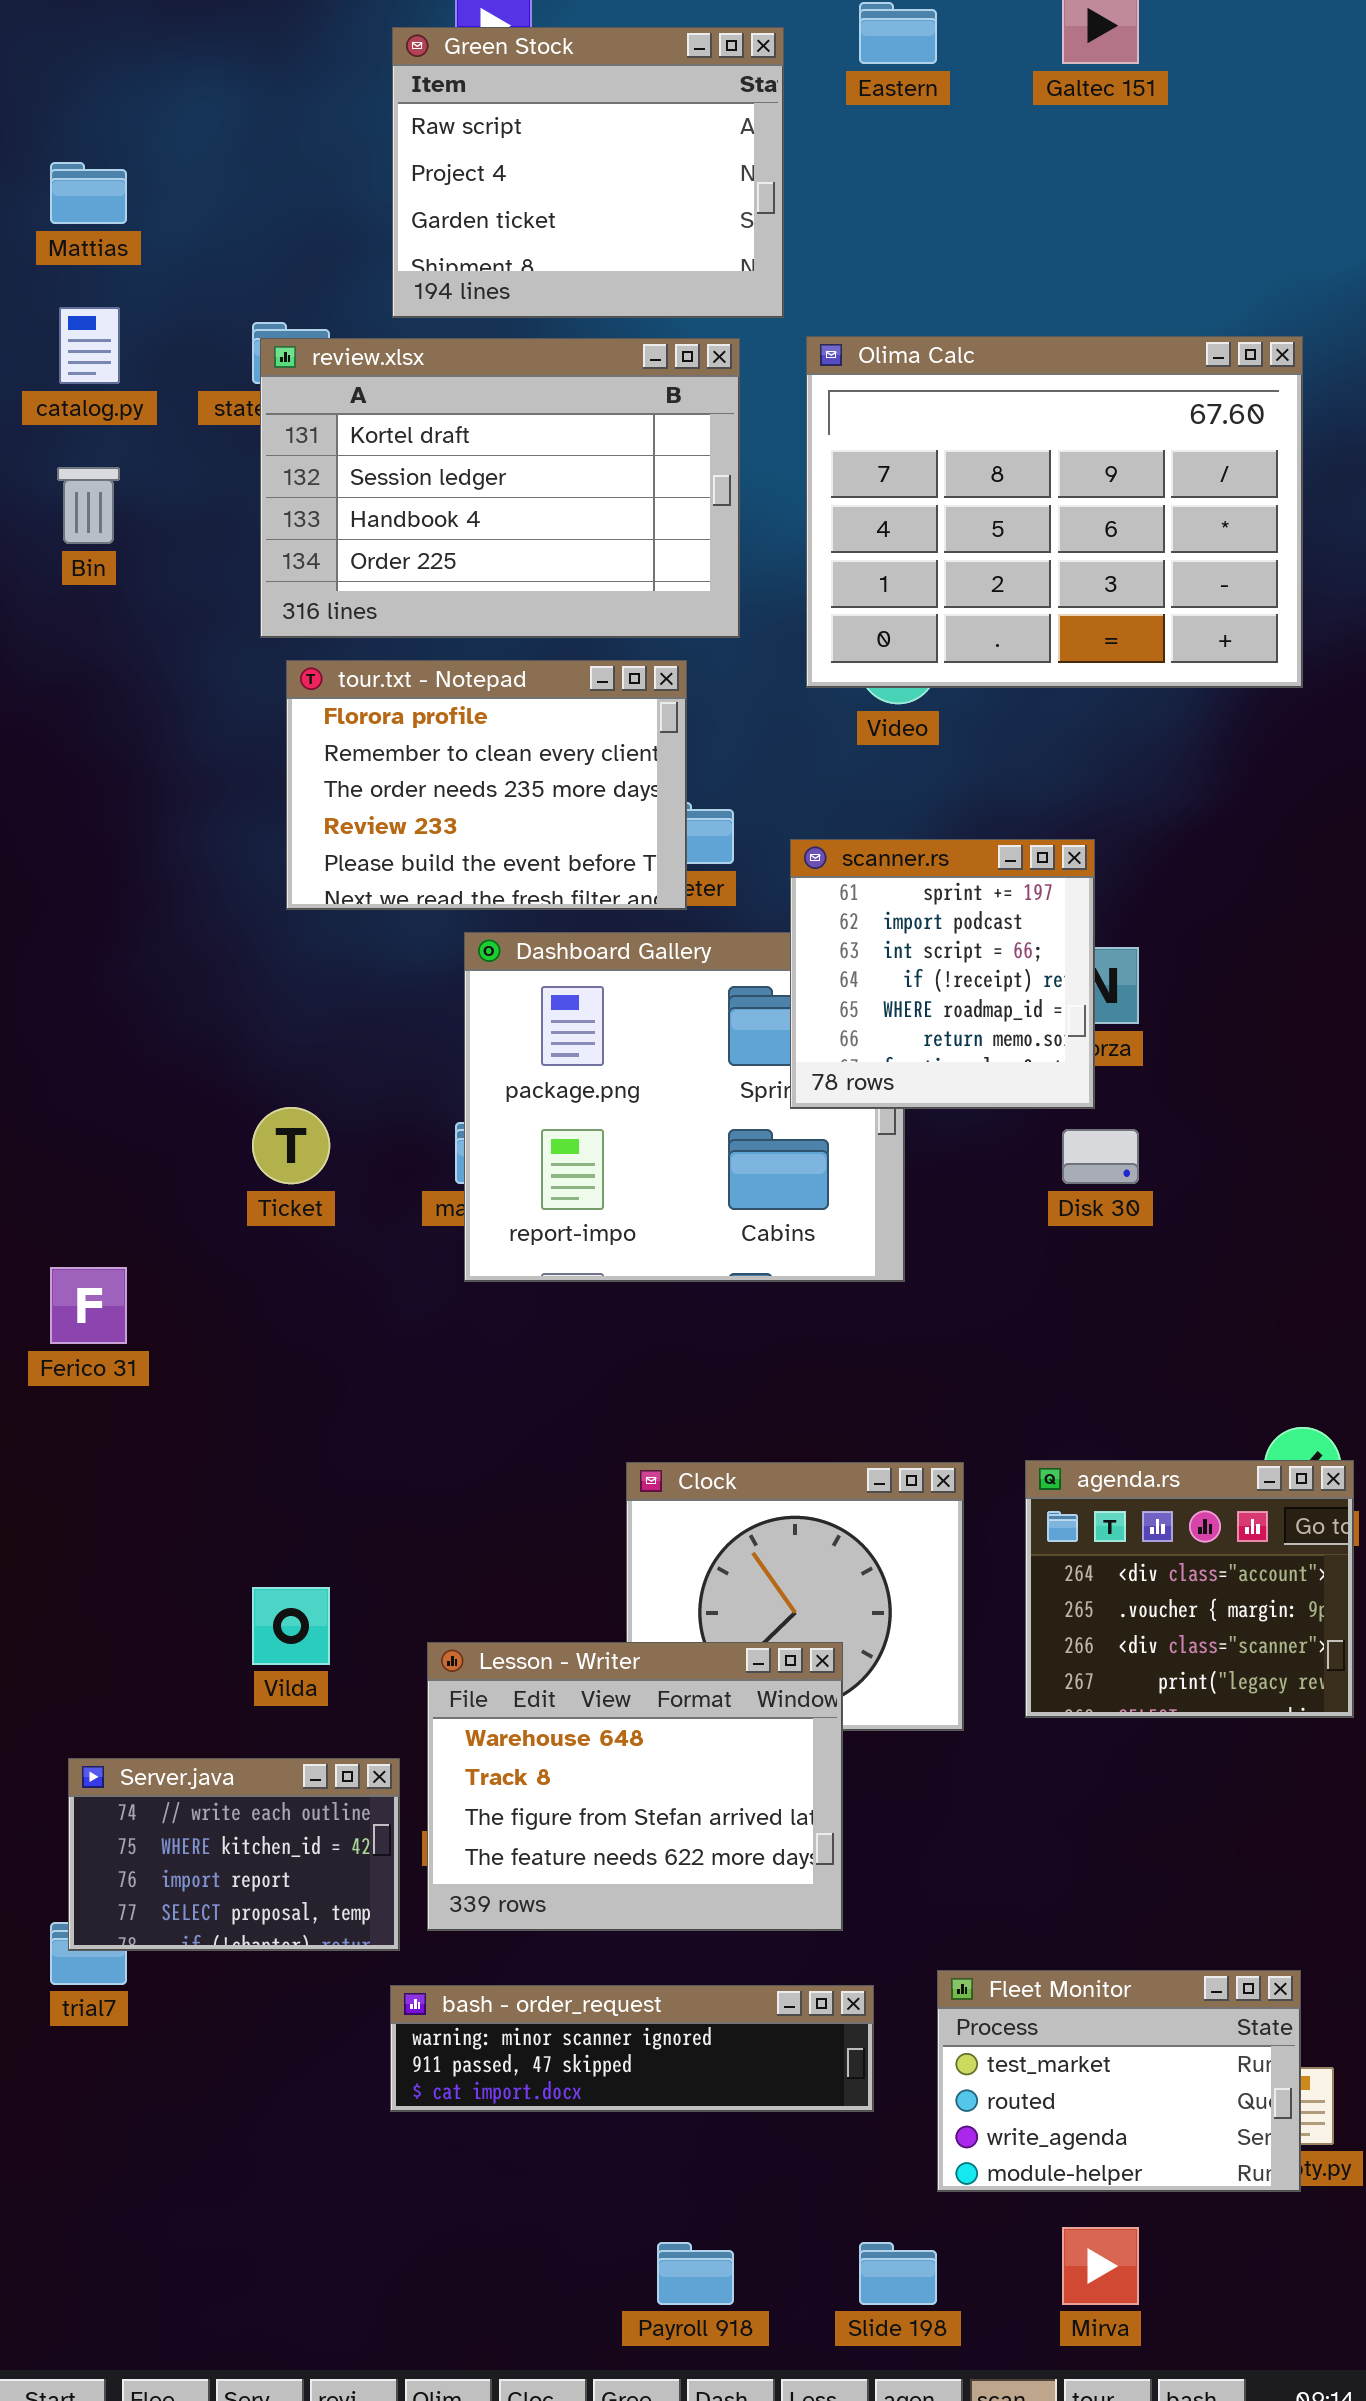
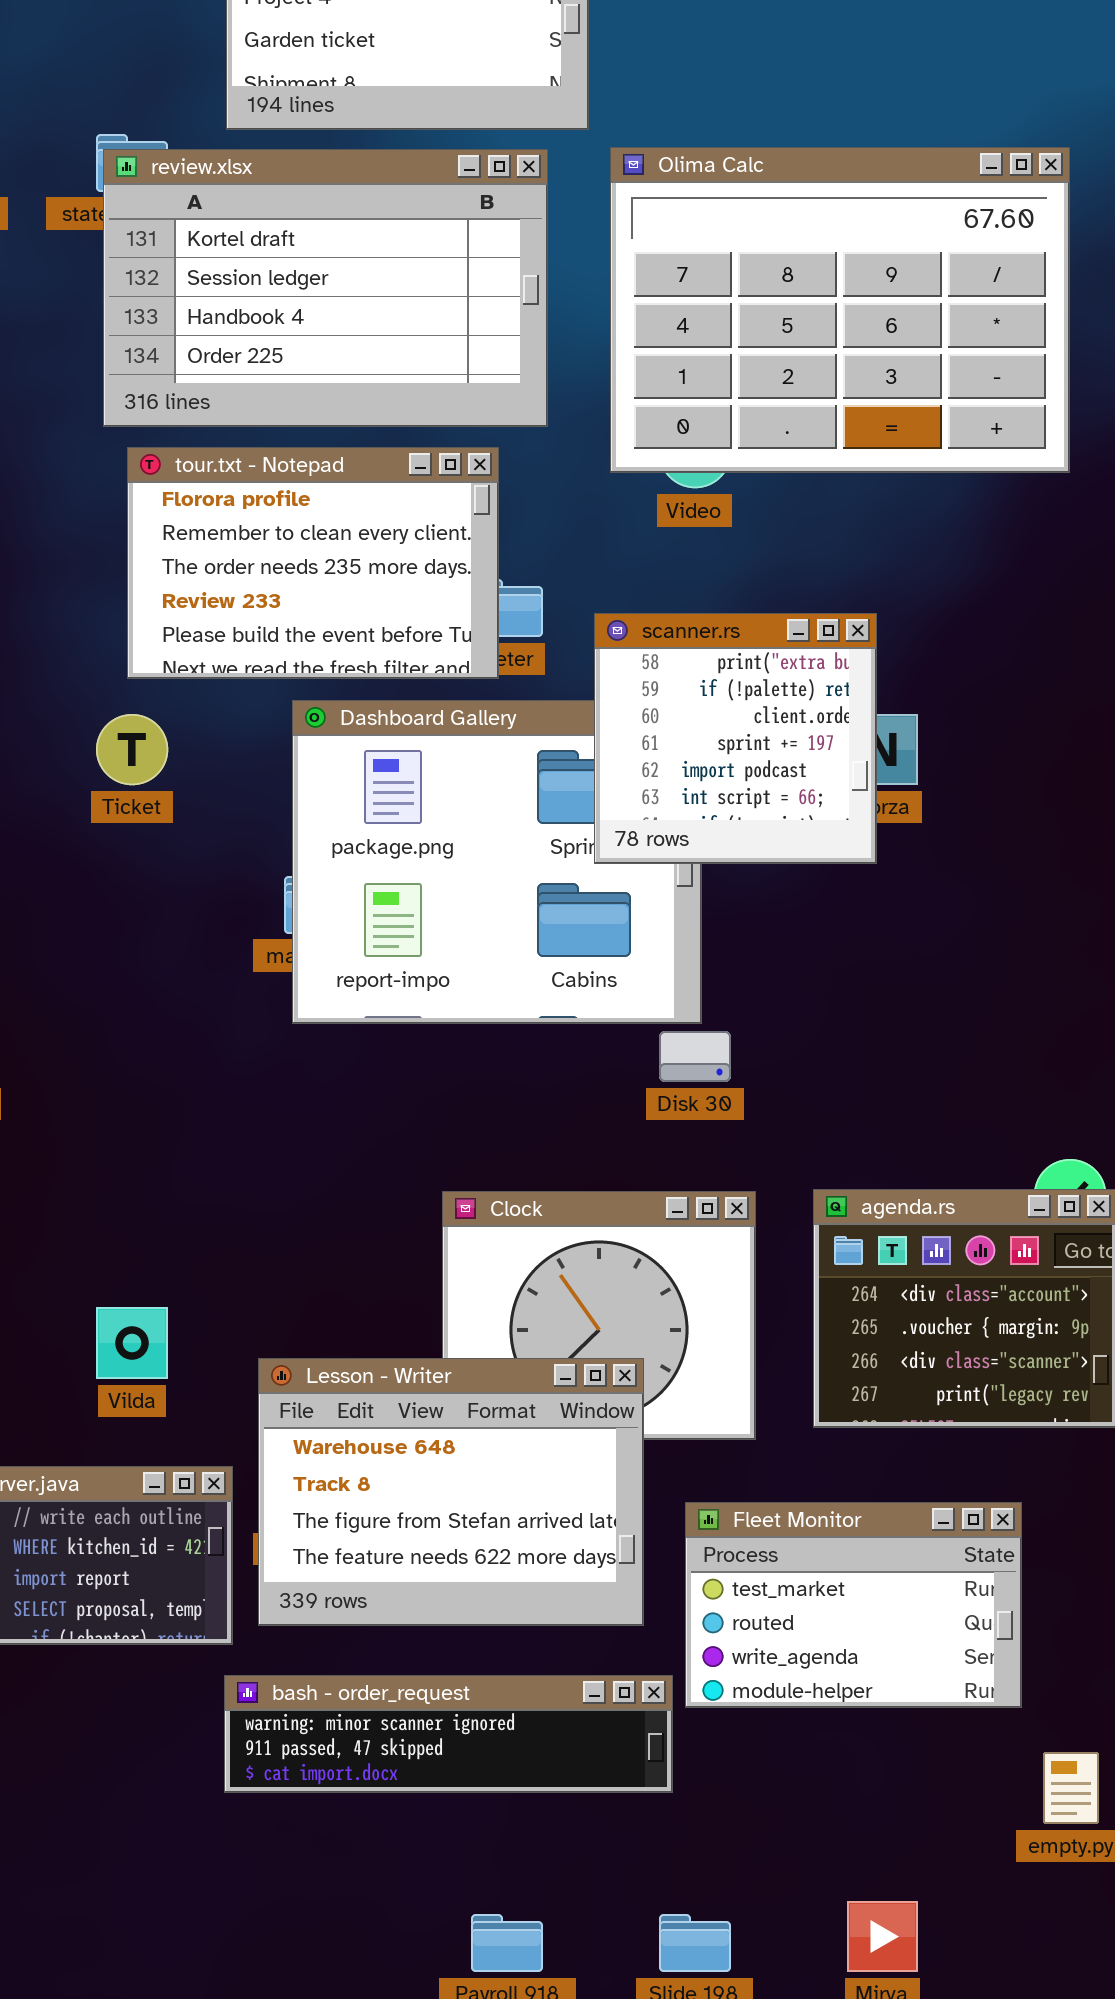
scanner.rs: [790,839,1095,1109] -> [594,613,877,864], scrolled up 3 rows
Ticket: [252,1107,330,1184] -> [96,714,168,785], moved
Disk 30: [1062,1129,1139,1184] -> [659,1031,731,1082], moved
Fleet Monitor: [937,1970,1301,2192] -> [685,1502,1022,1708], moved

